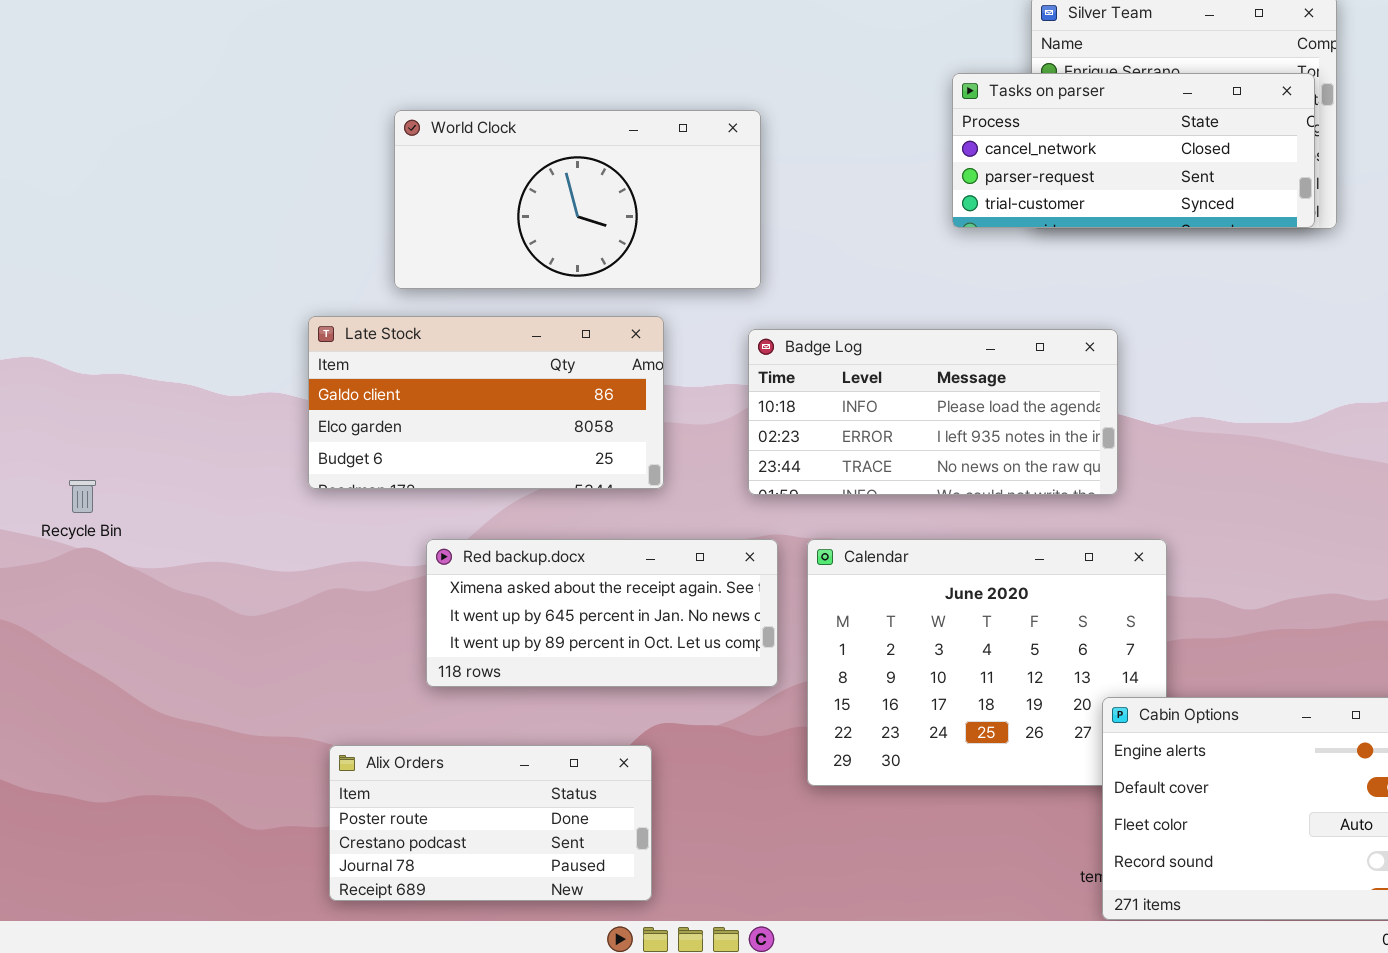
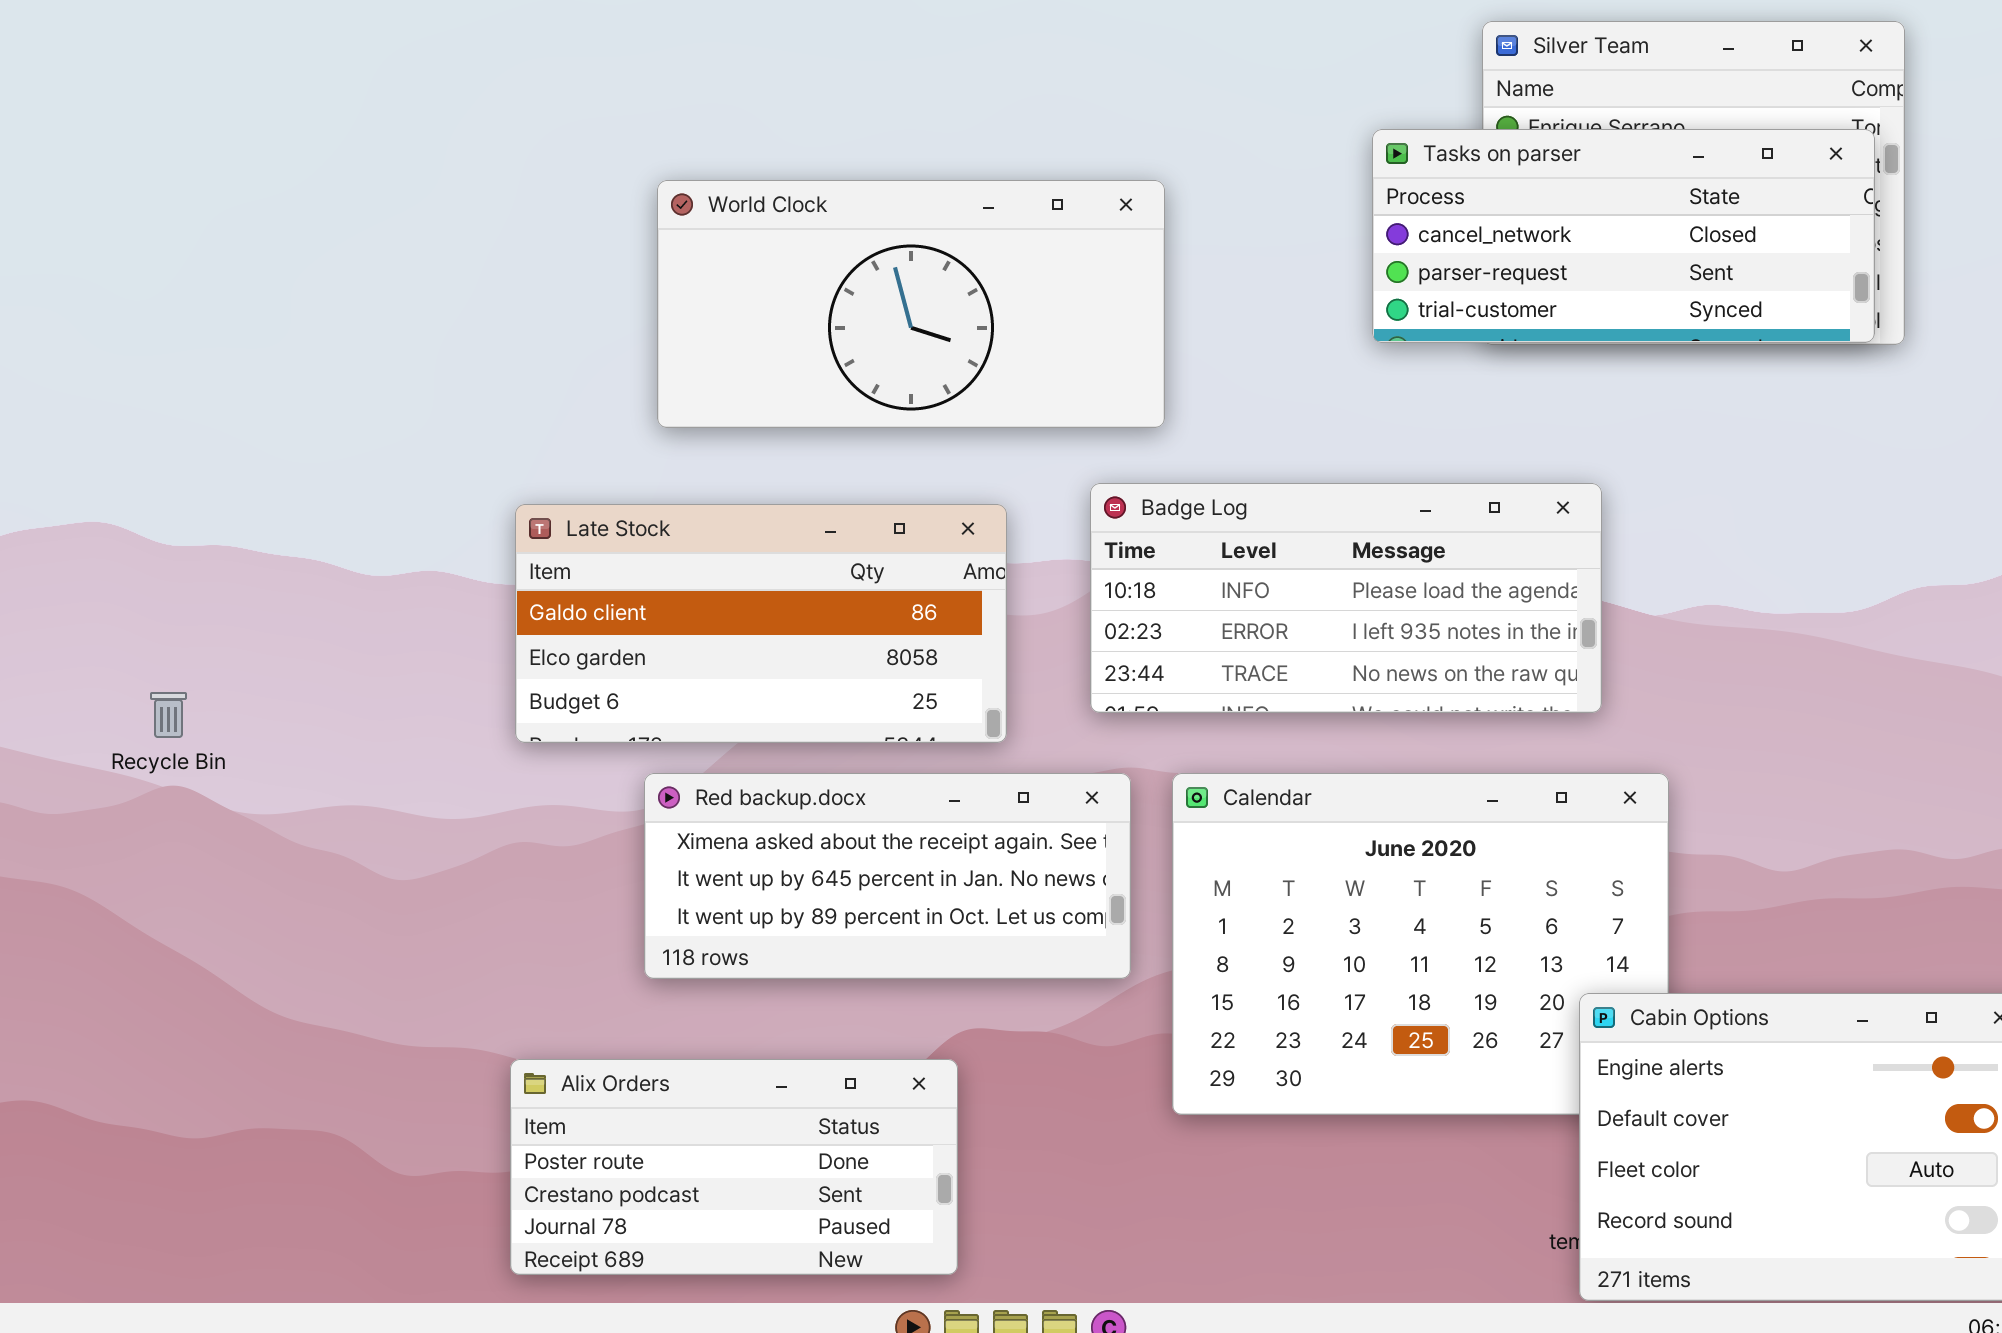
World Clock: [394,110,761,289] -> [657,180,1165,428], moved
Late Stock: [308,316,664,489] -> [515,504,1007,743], moved

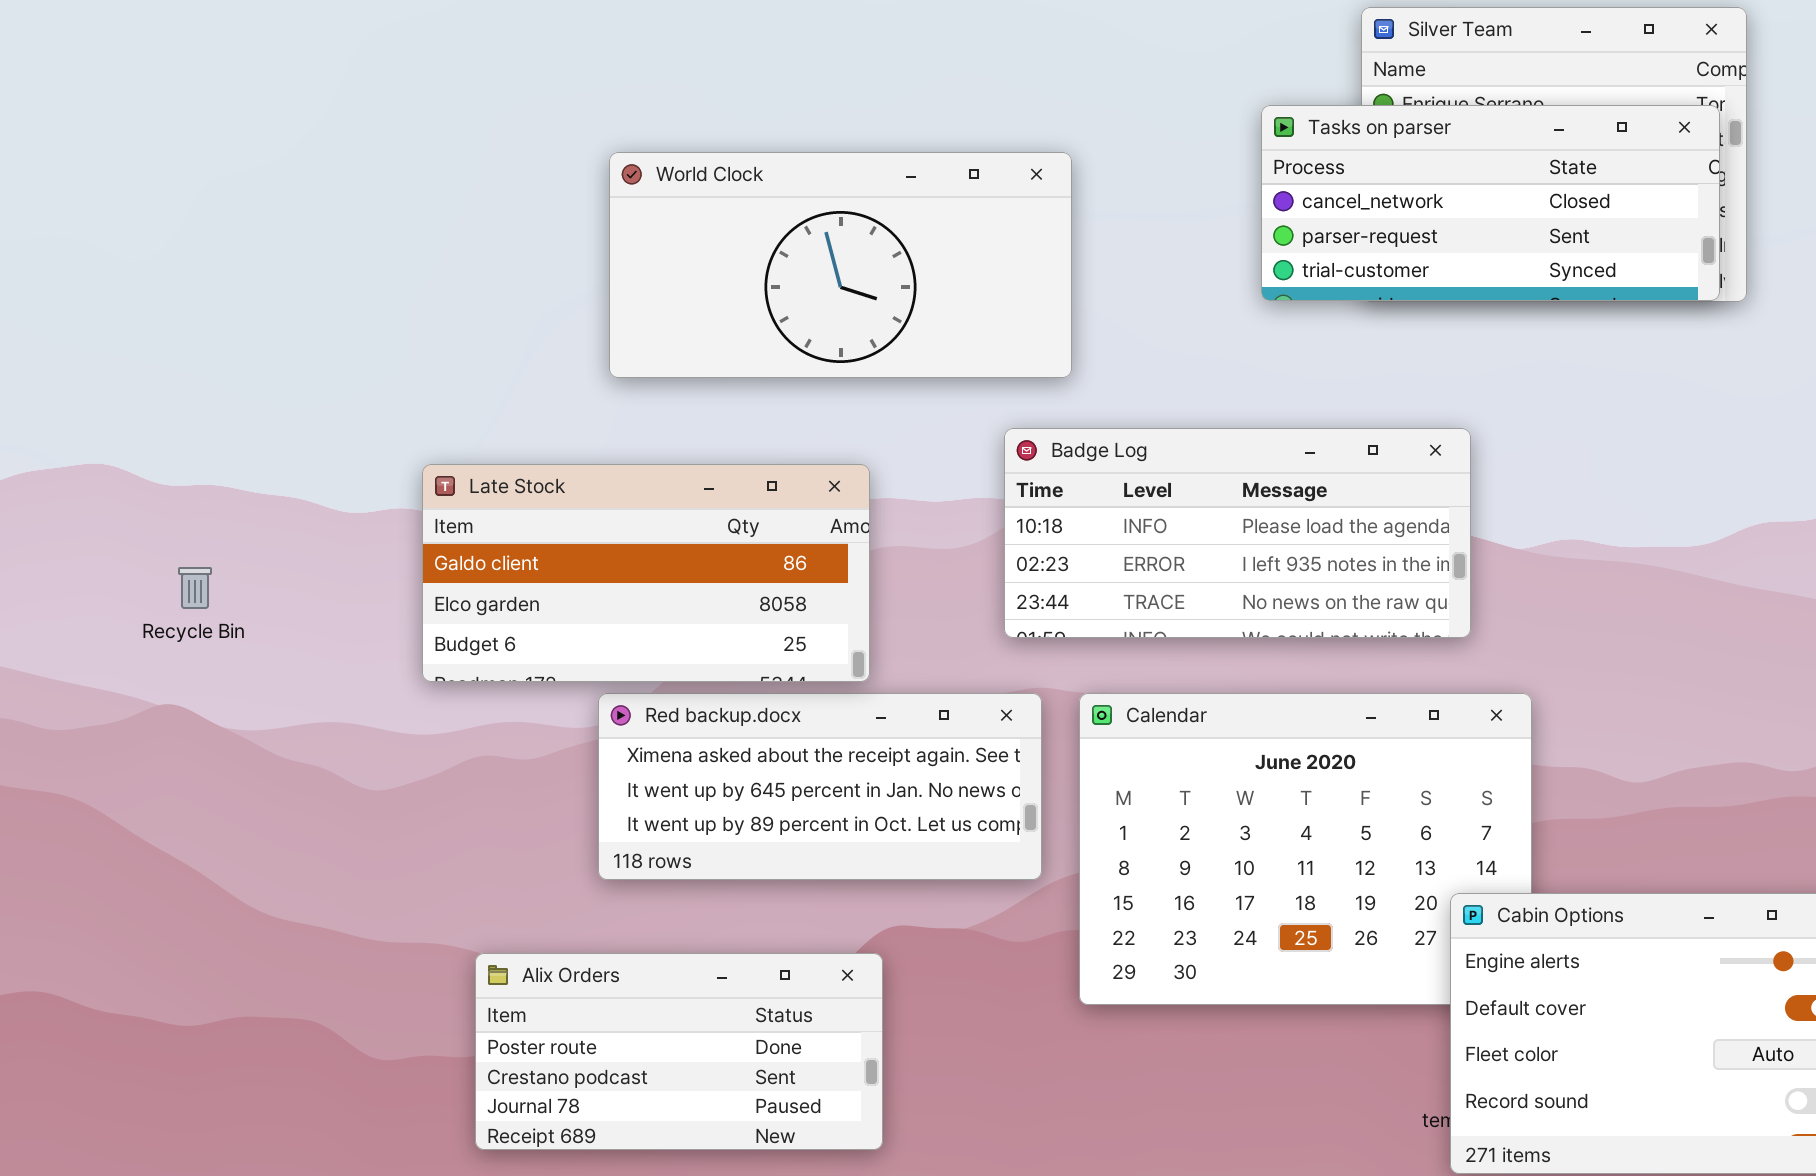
Late Stock: [515,504,1007,743] -> [422,464,870,682], moved
Recycle Bin: [150,692,187,738] -> [178,567,212,609], moved

